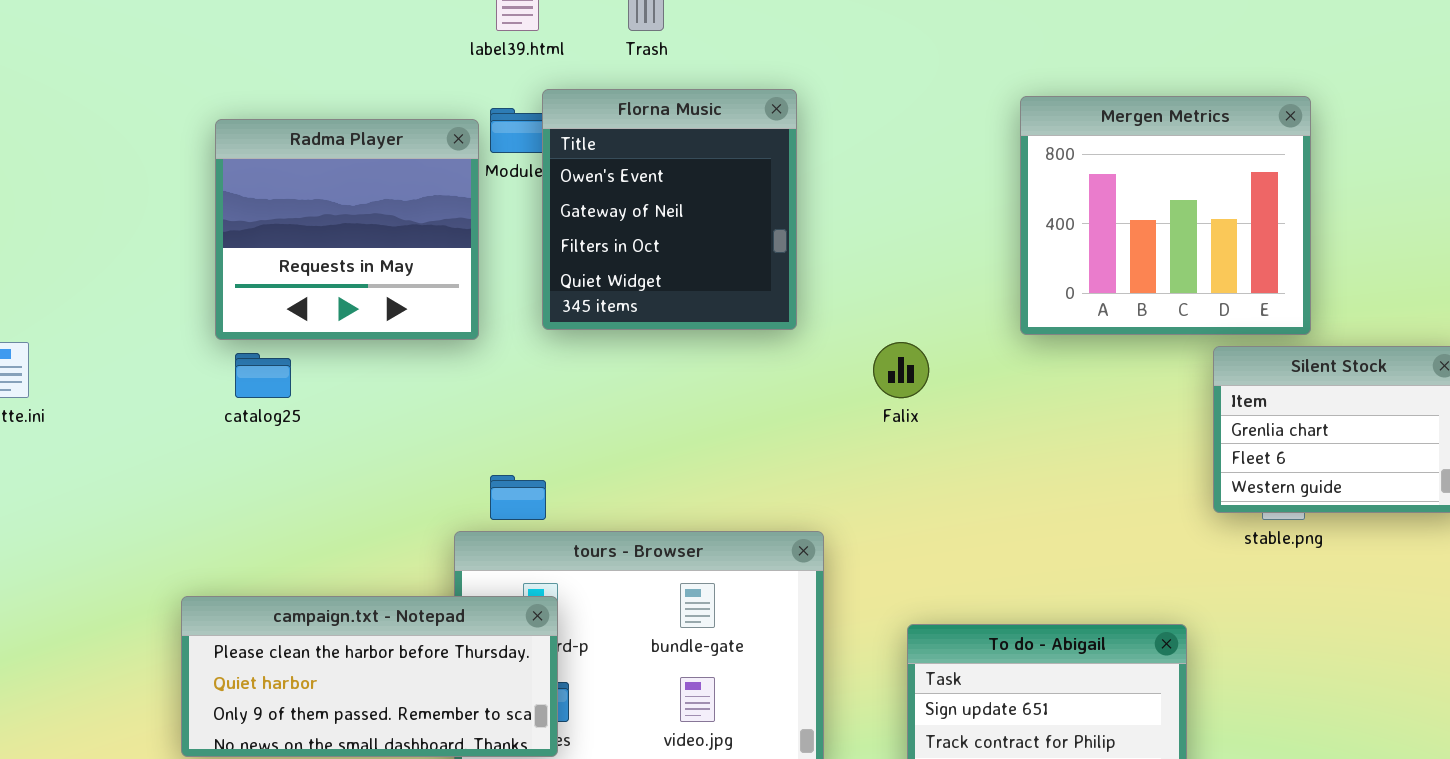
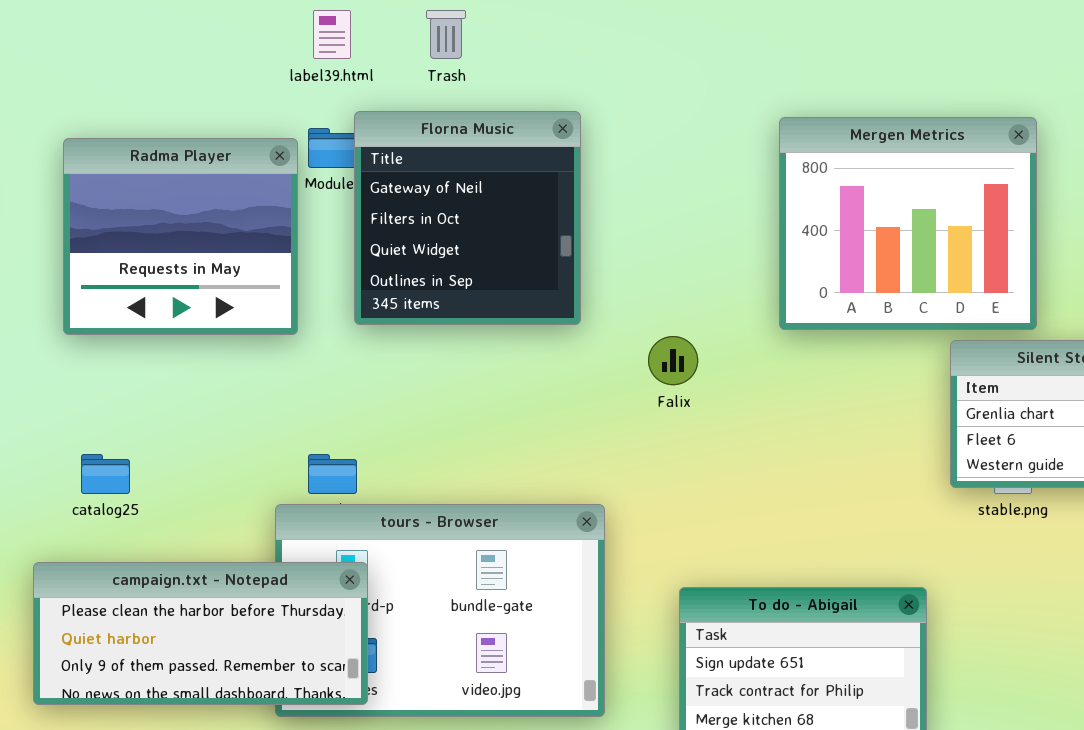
Florna Music: [542,89,797,330] -> [354,111,581,325], scrolled down 1 row
catalog25: [235,353,291,398] -> [81,454,130,494], moved

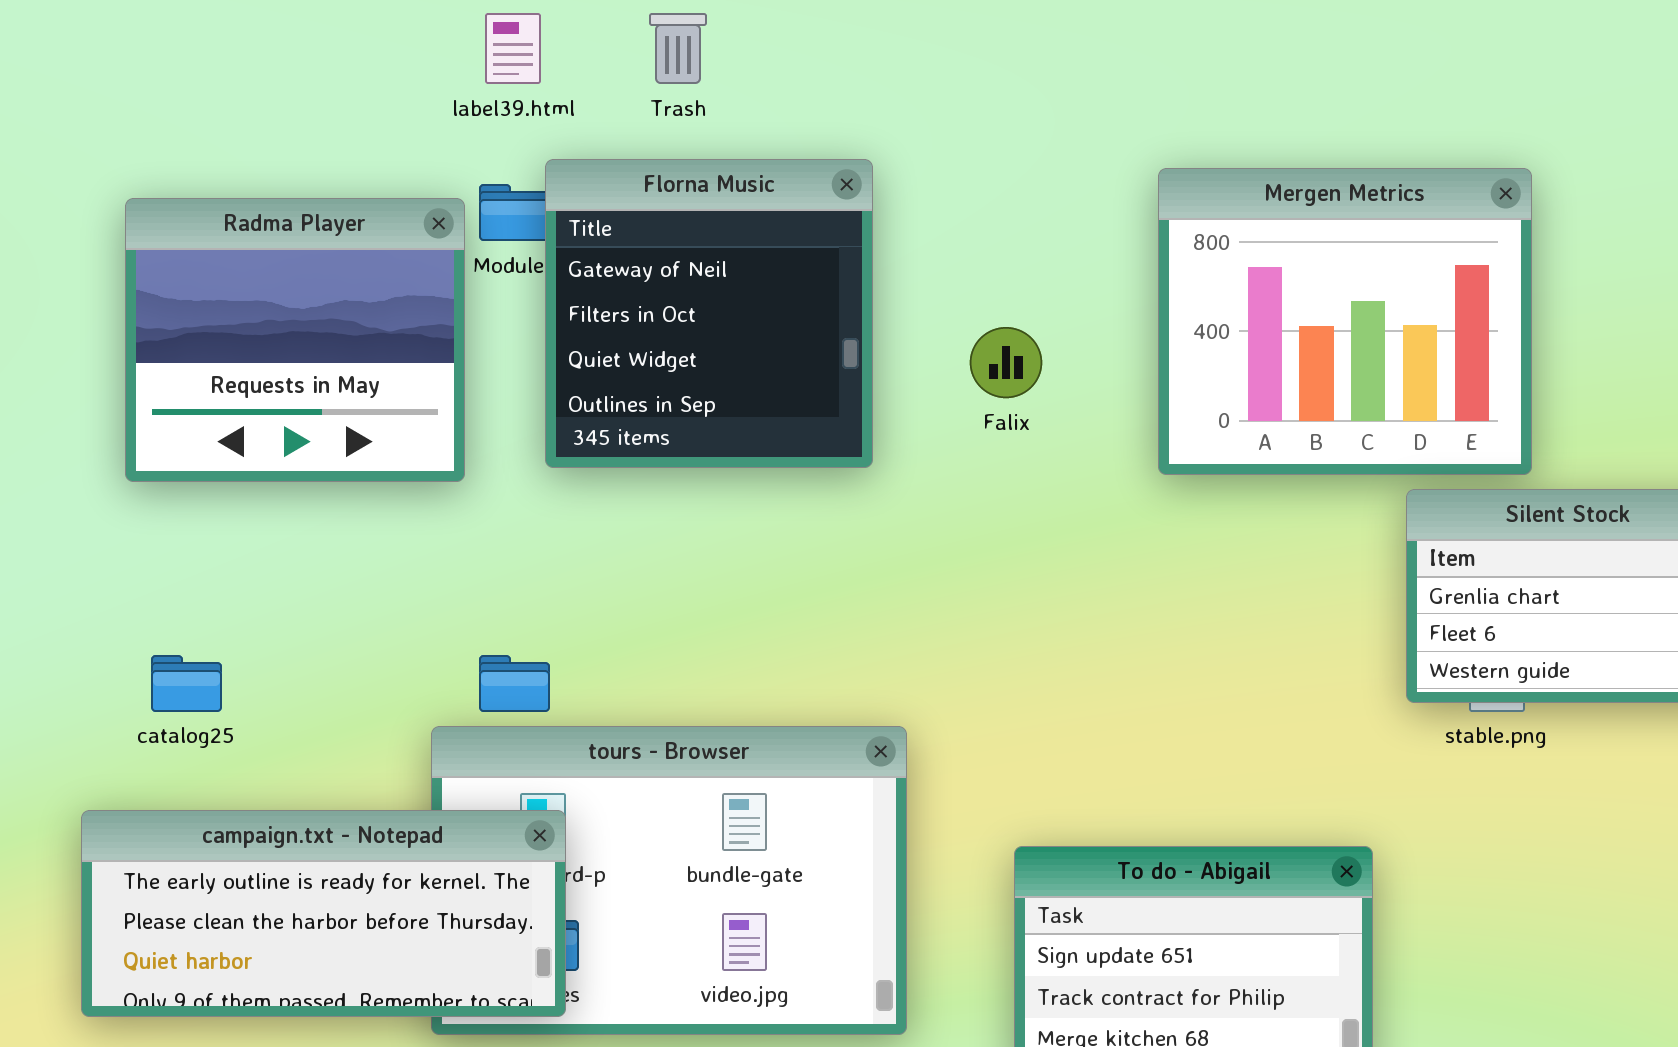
Falix: [648,336,698,385] -> [970,327,1042,398], moved
campaign.txt - Notepad: [33,562,368,705] -> [81,810,566,1017], scrolled up 1 row

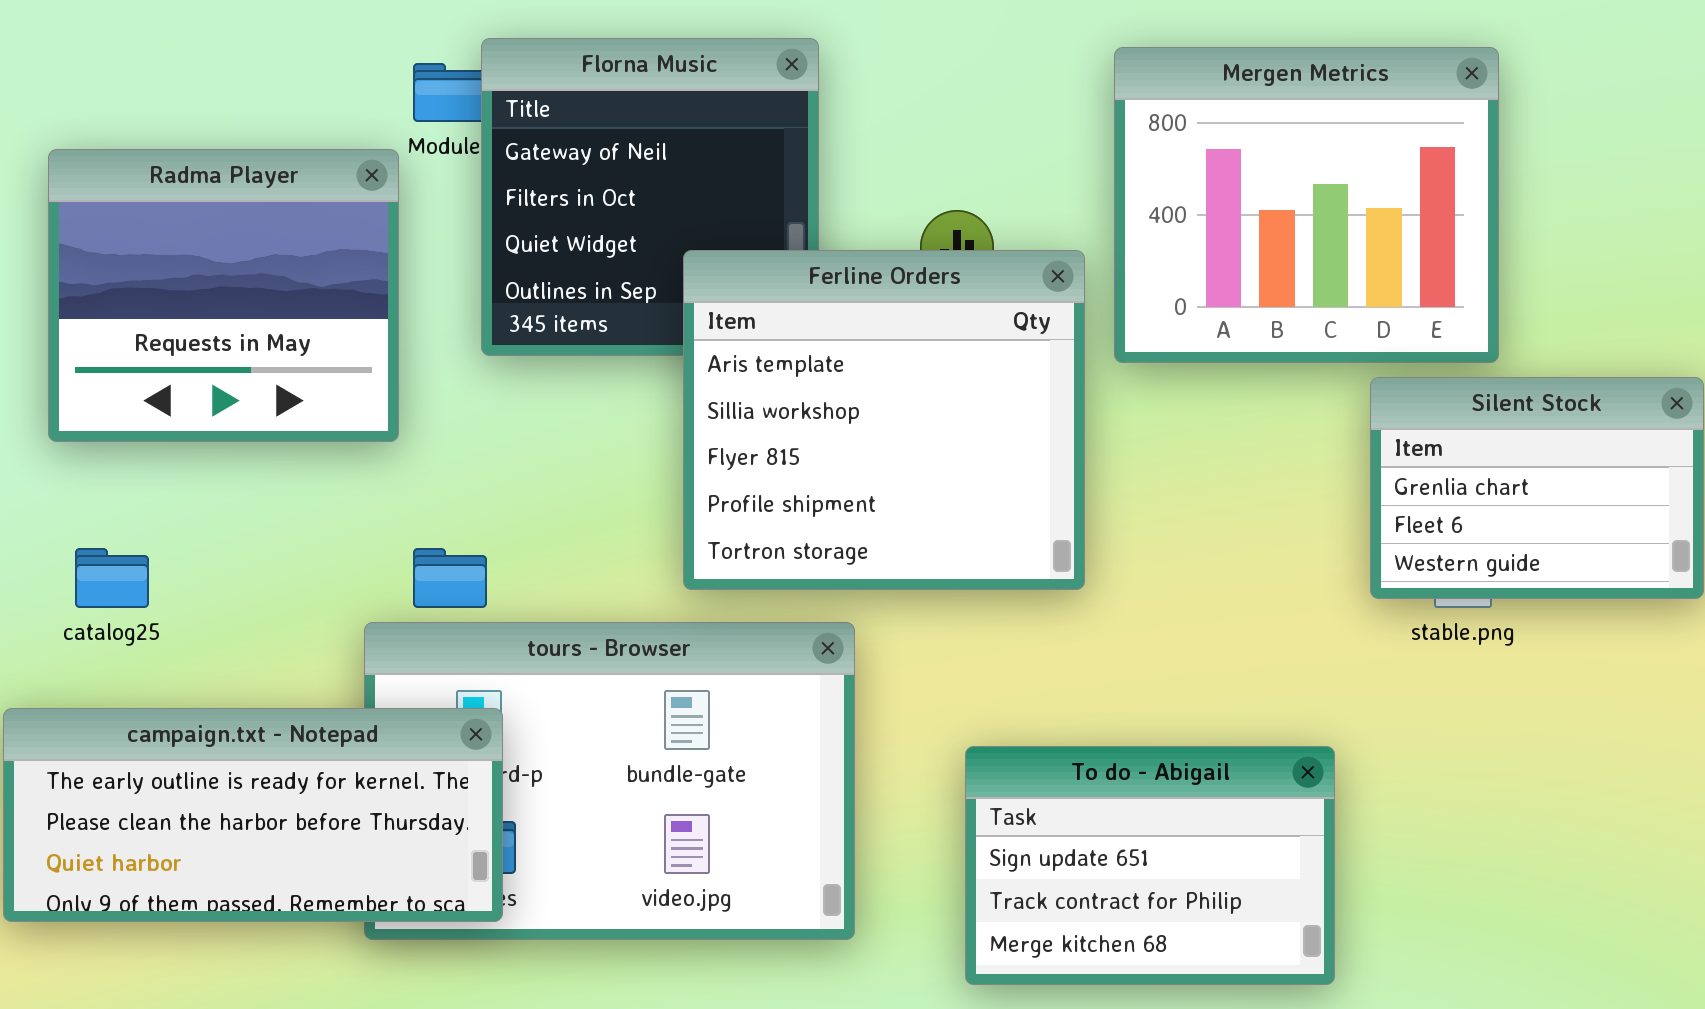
Radma Player: [125,198,465,482] -> [48,149,399,442], moved
Ferline Orders: none -> [683,250,1085,590], opened

